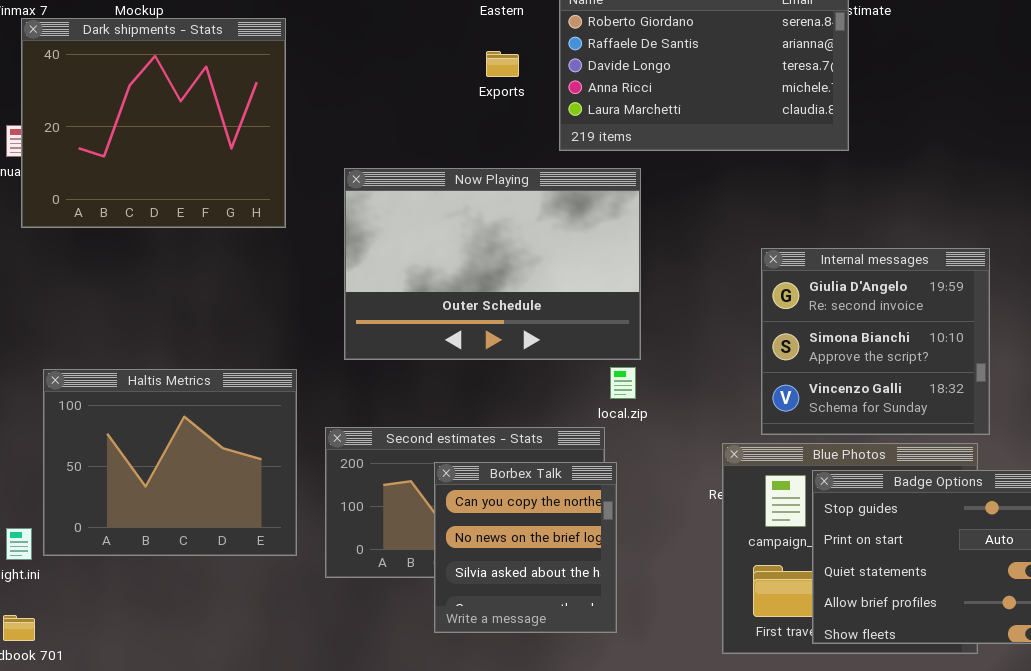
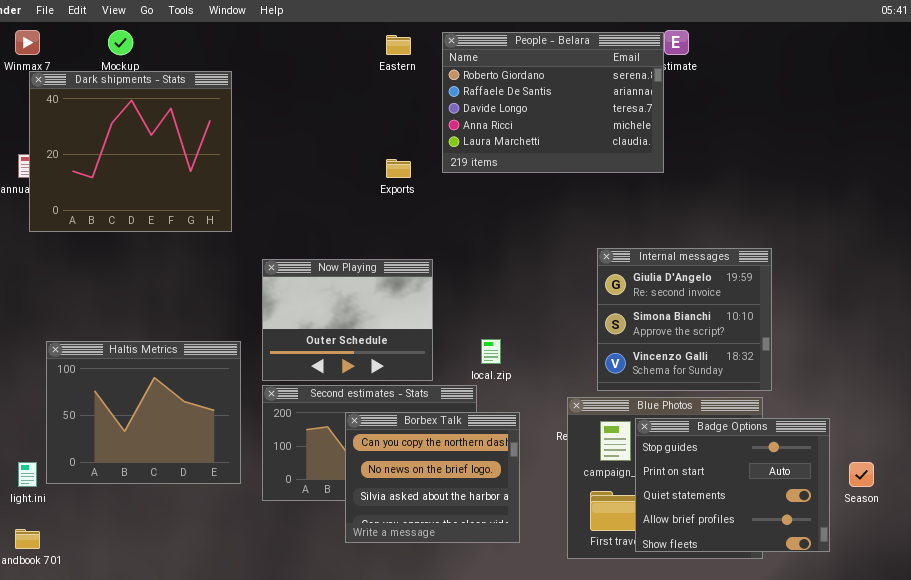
Exports: [486,51,519,77] -> [386,159,411,178], moved
Now Playing: [344,168,641,360] -> [262,259,433,381], moved, resized
Borbex Talk: [434,462,617,633] -> [345,412,520,543], resized

